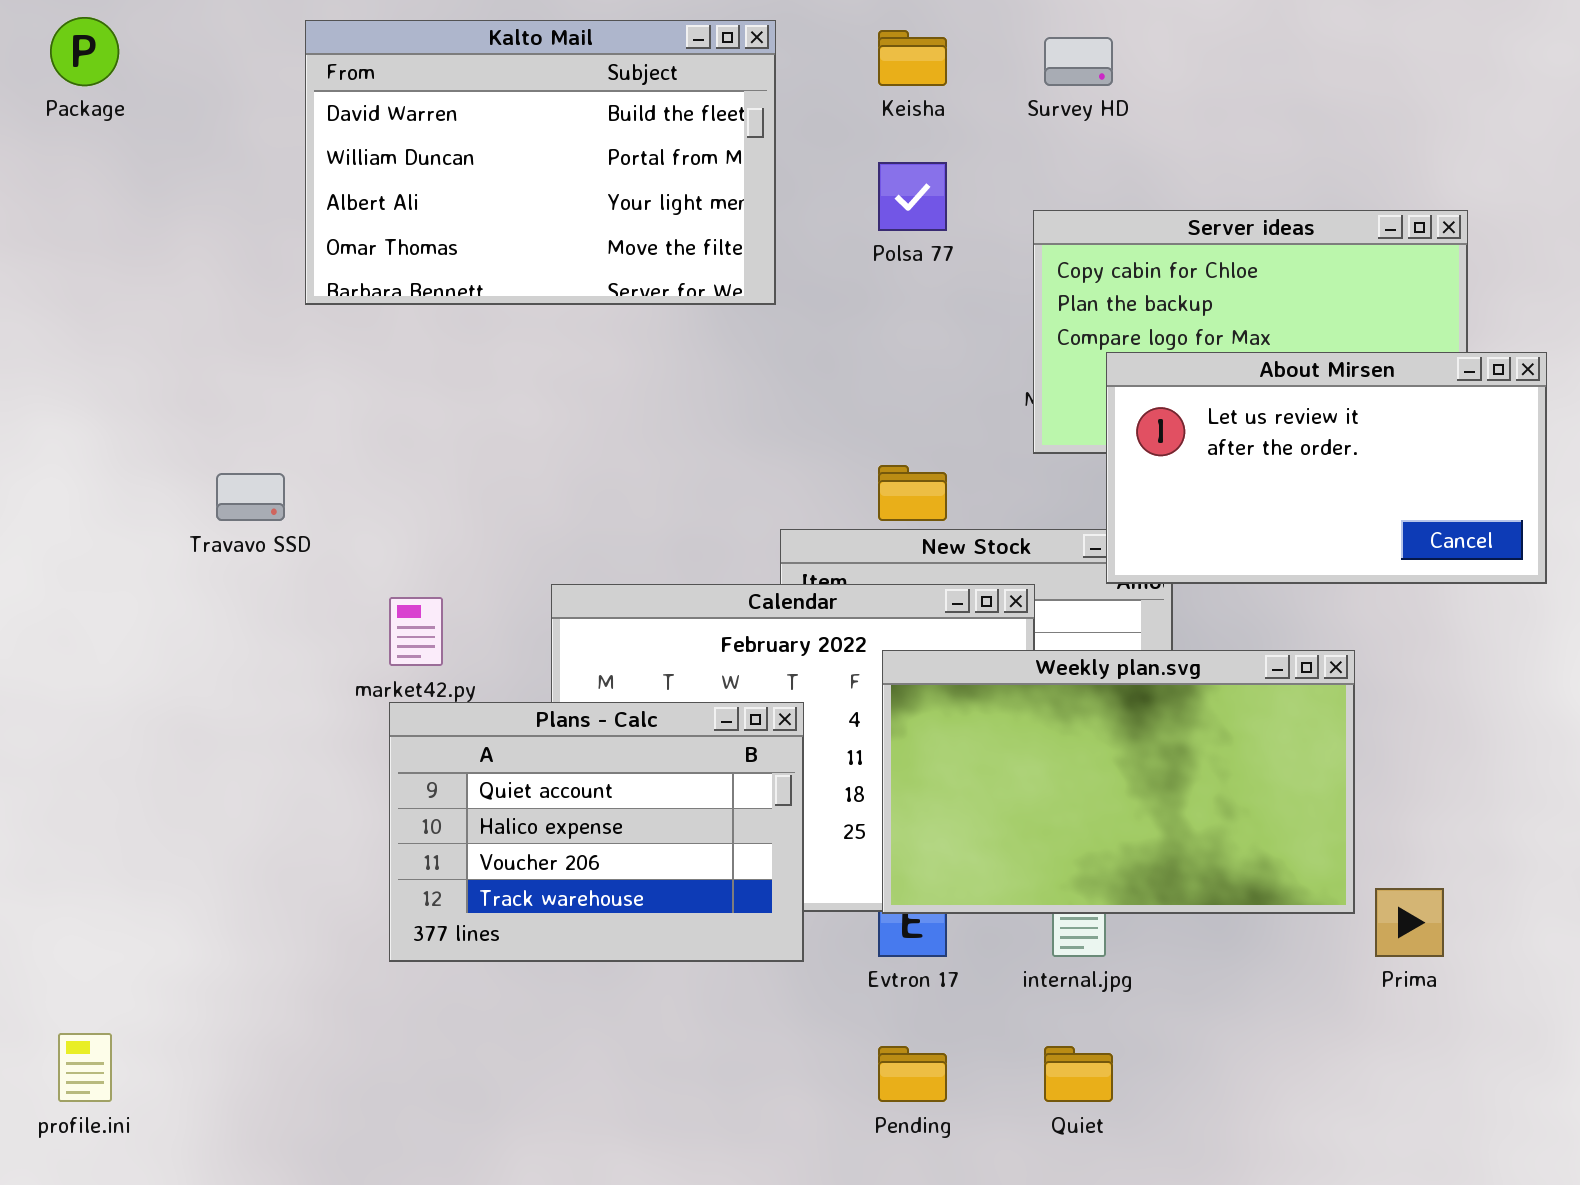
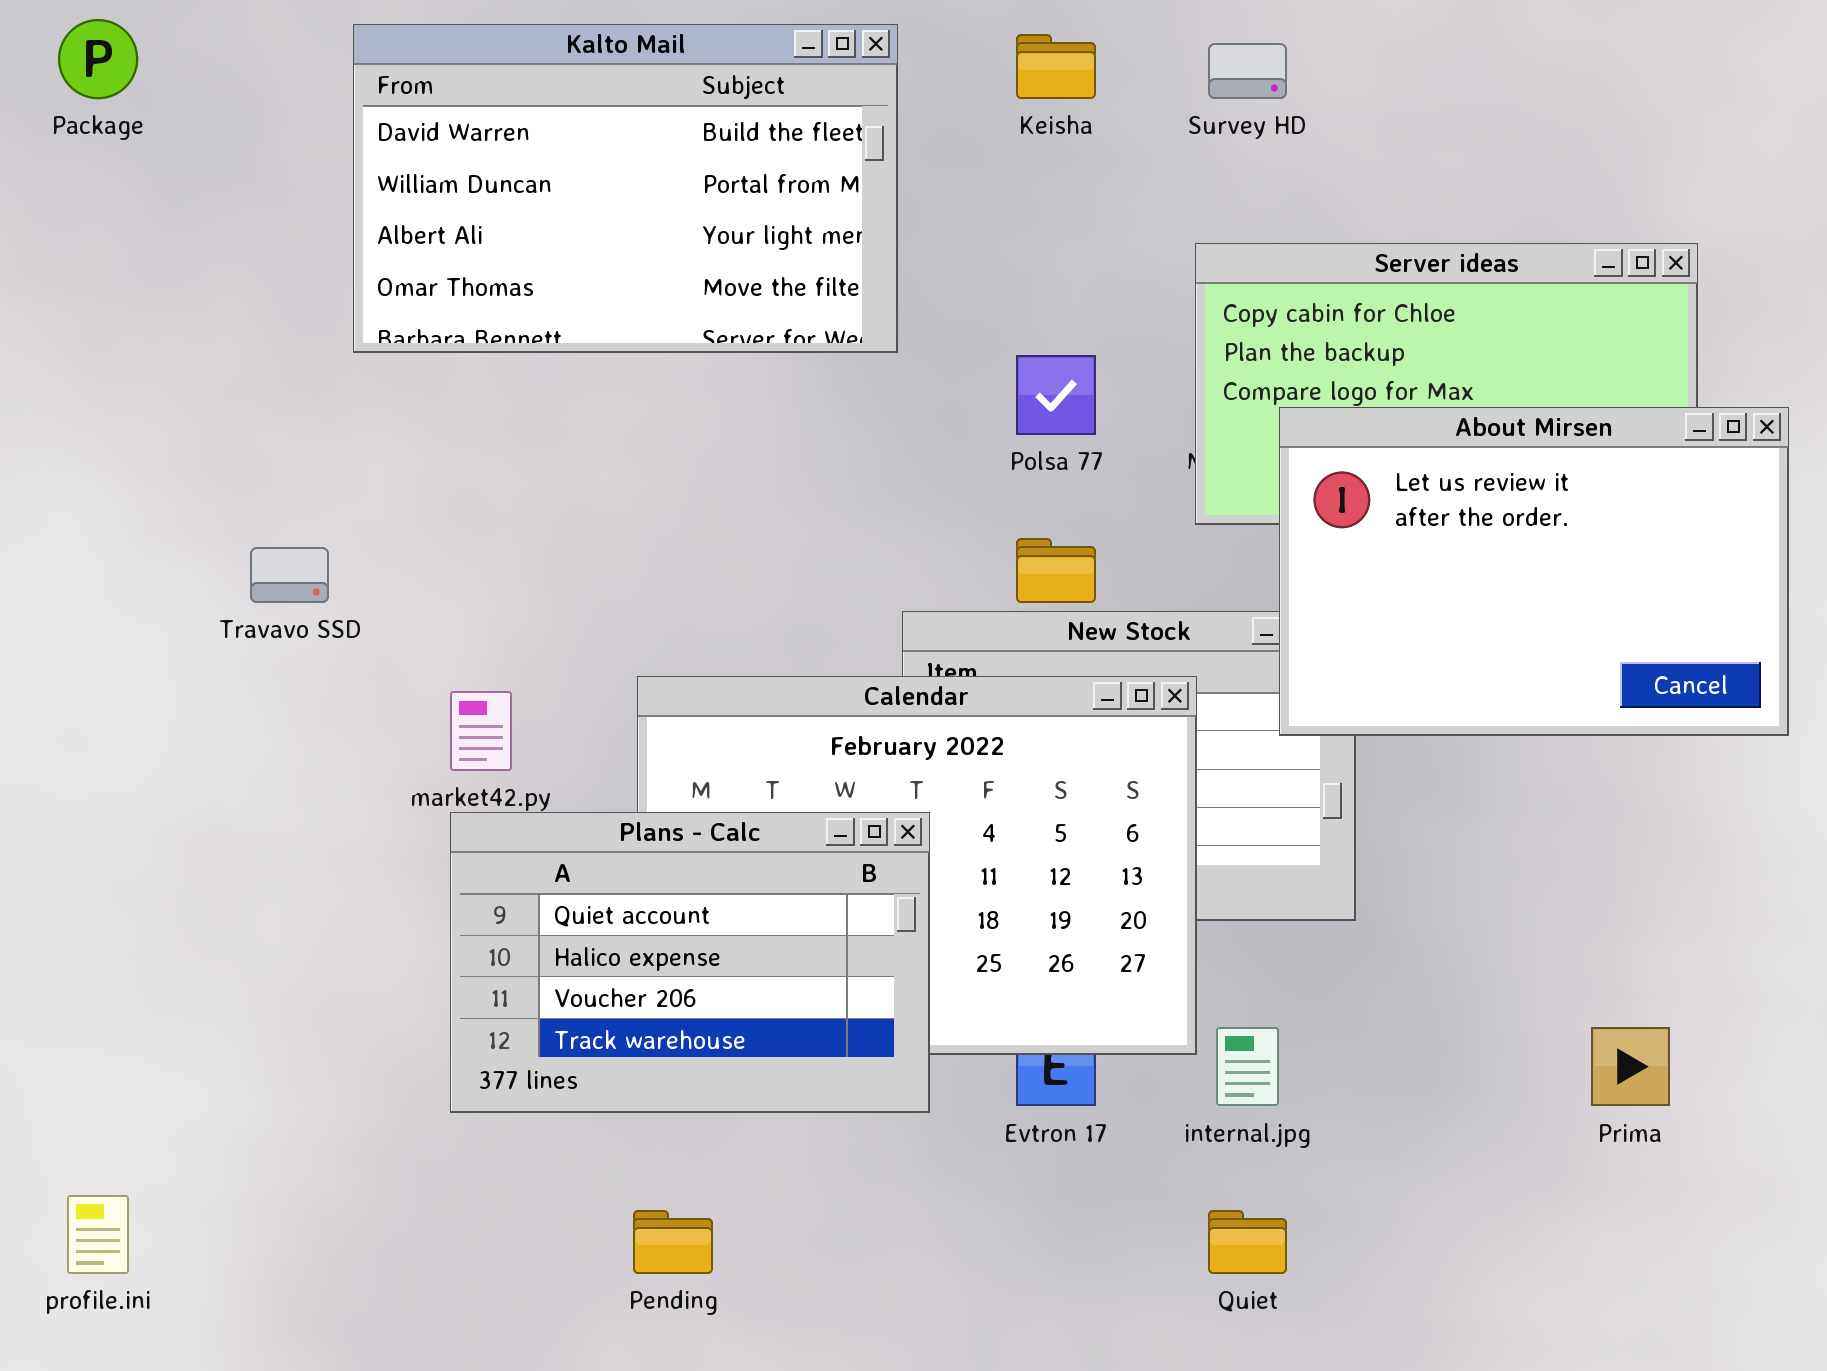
Polsa 77: [878,162,947,231] -> [1016,355,1096,435], moved
About Mirsen: [1106,352,1547,584] -> [1279,407,1789,736], resized
Weekly plan.svg: [882,650,1355,914] -> none, closed
Pending: [878,1046,947,1102] -> [633,1210,713,1274], moved

